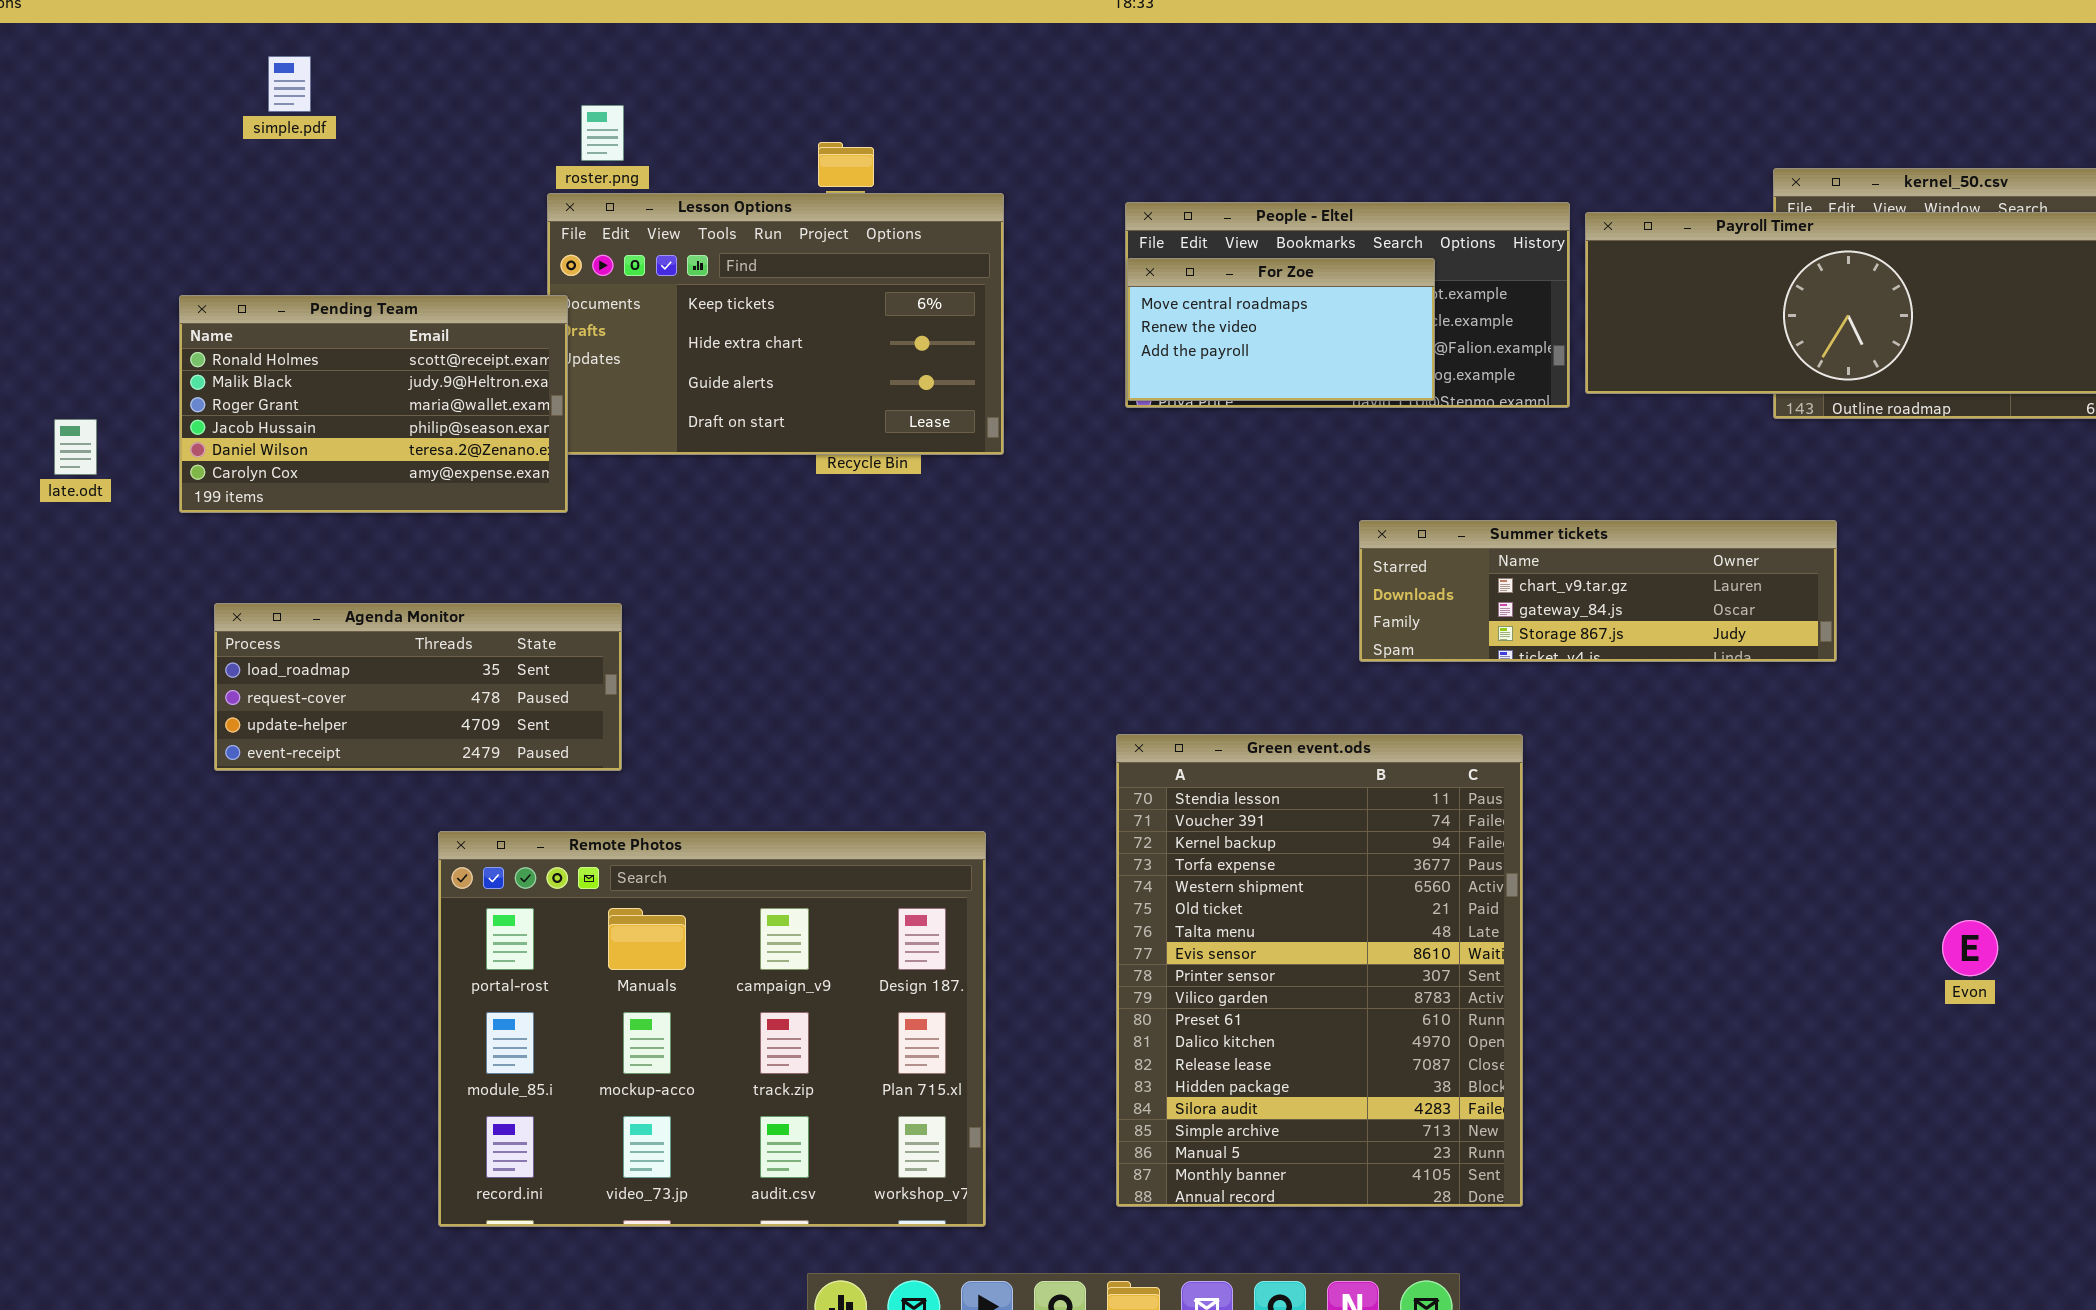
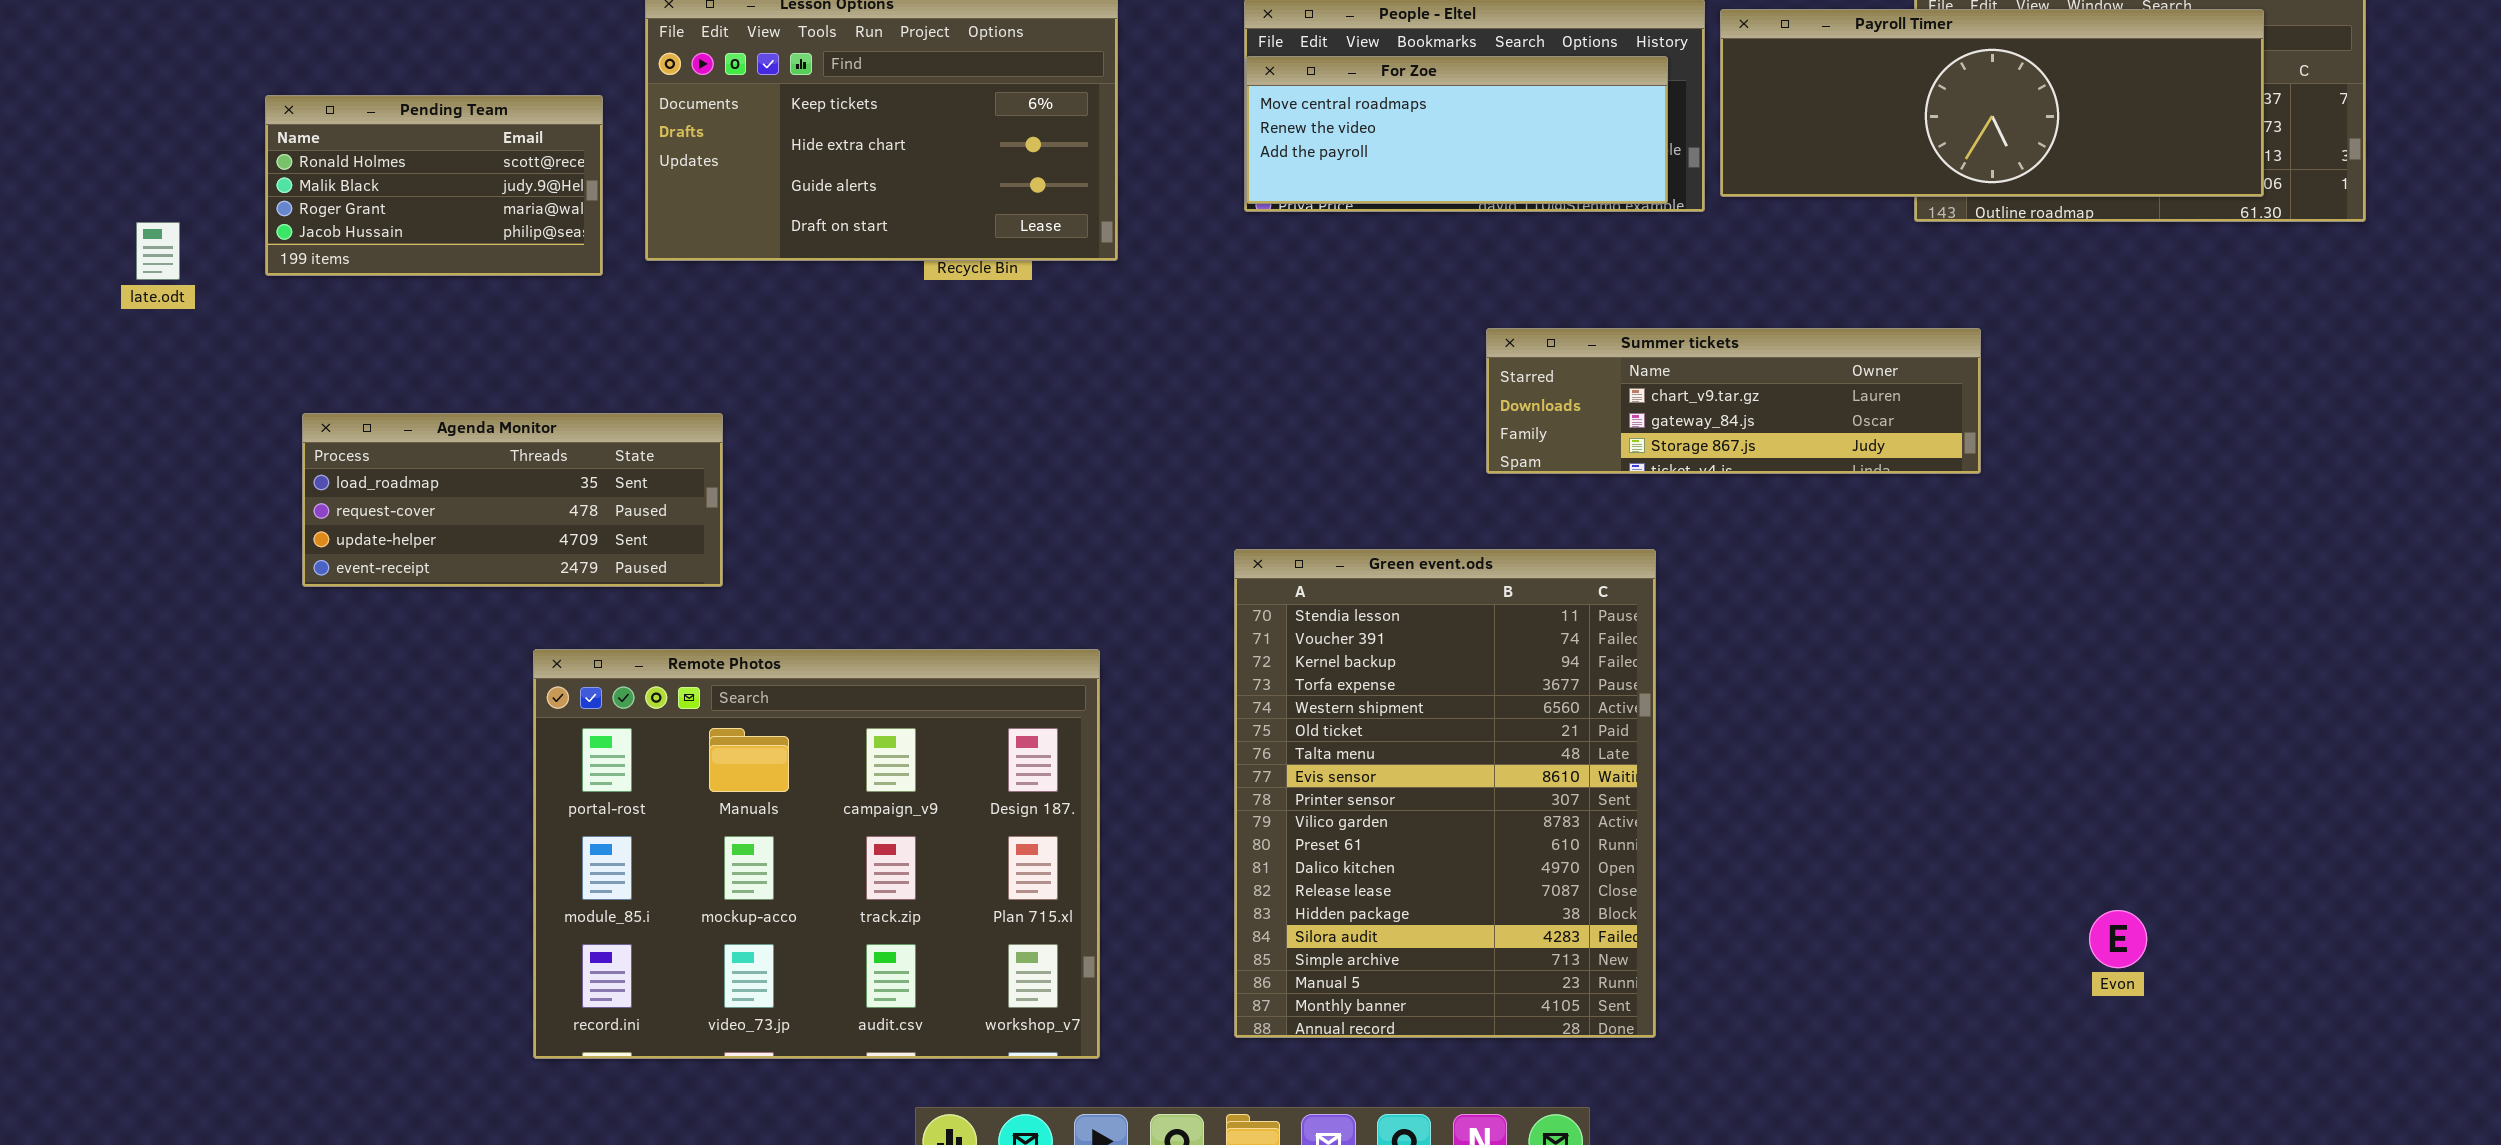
For Zoe: [1127,258,1435,401] -> [1246,56,1668,204], resized
Pending Team: [179,295,568,513] -> [265,95,603,276], resized
Evon: [1942,920,1998,976] -> [2089,910,2147,968], moved

